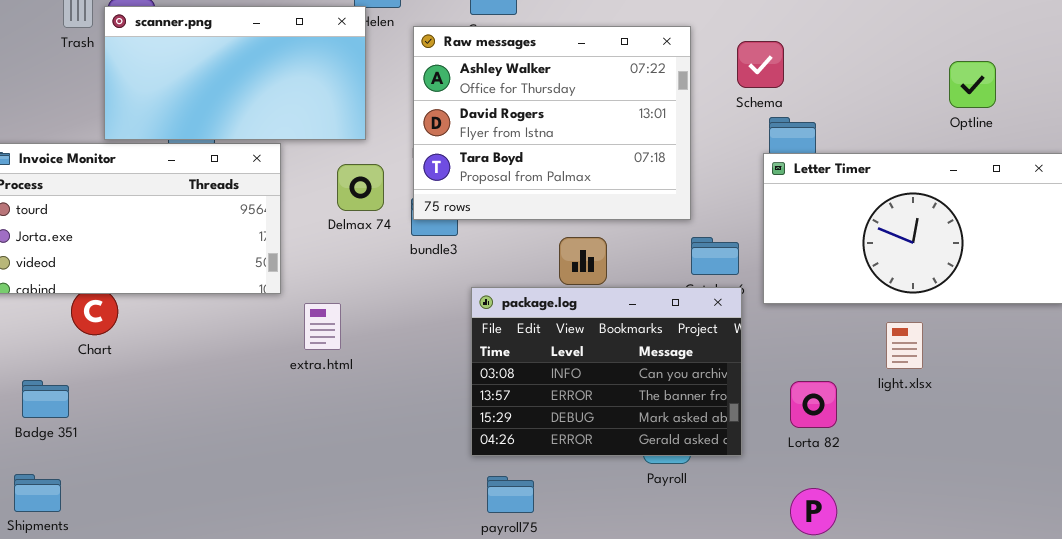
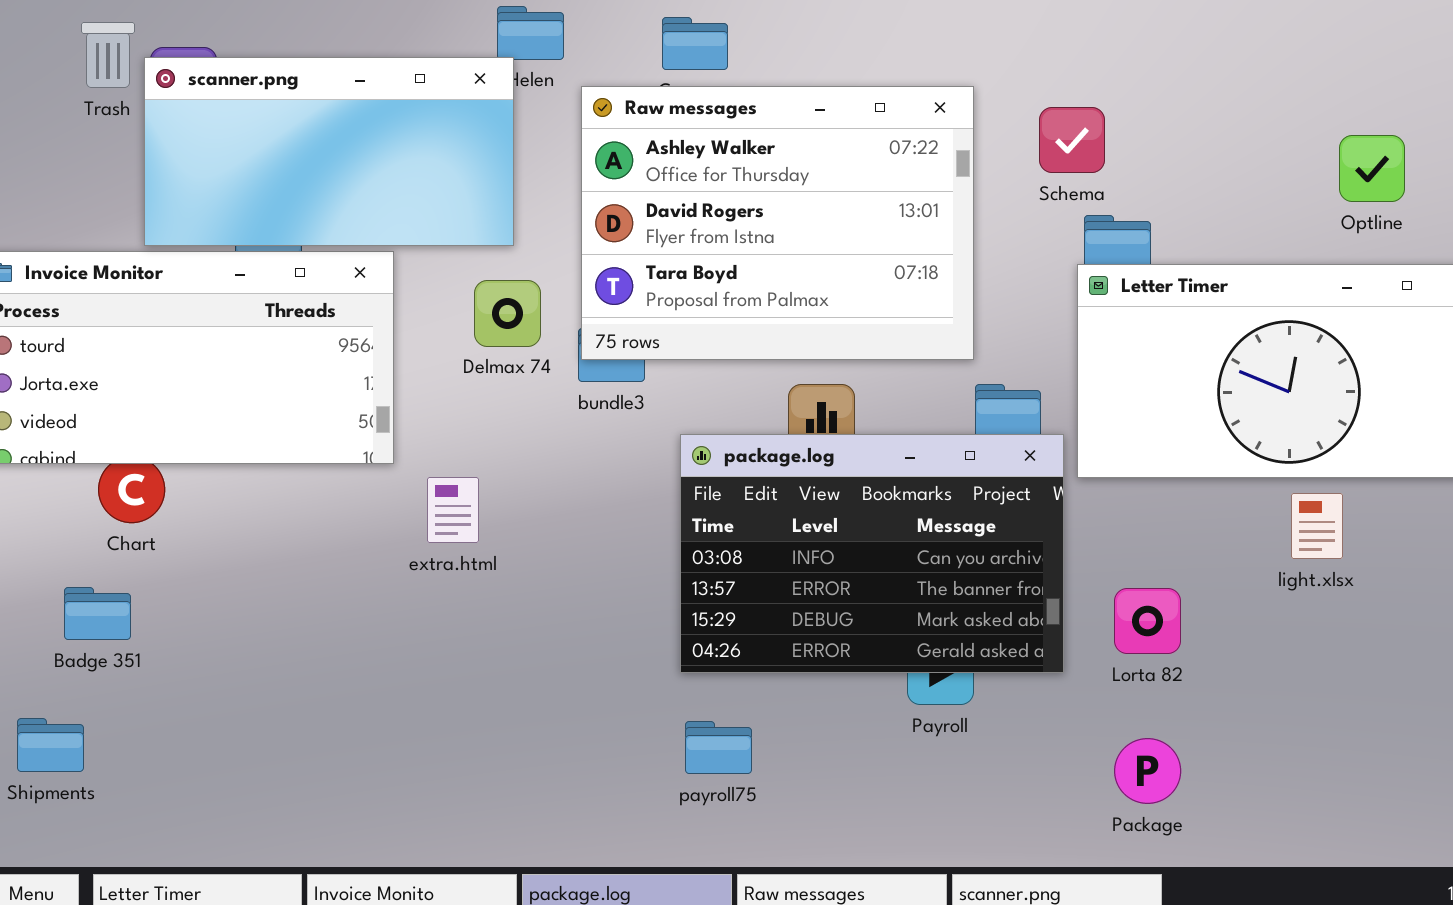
package.log: [471,287,742,456] -> [680,434,1064,673], moved
light.xlsx: [886,322,923,369] -> [1291,493,1343,559], moved
Badge 351: [22,380,69,418] -> [64,587,131,640], moved

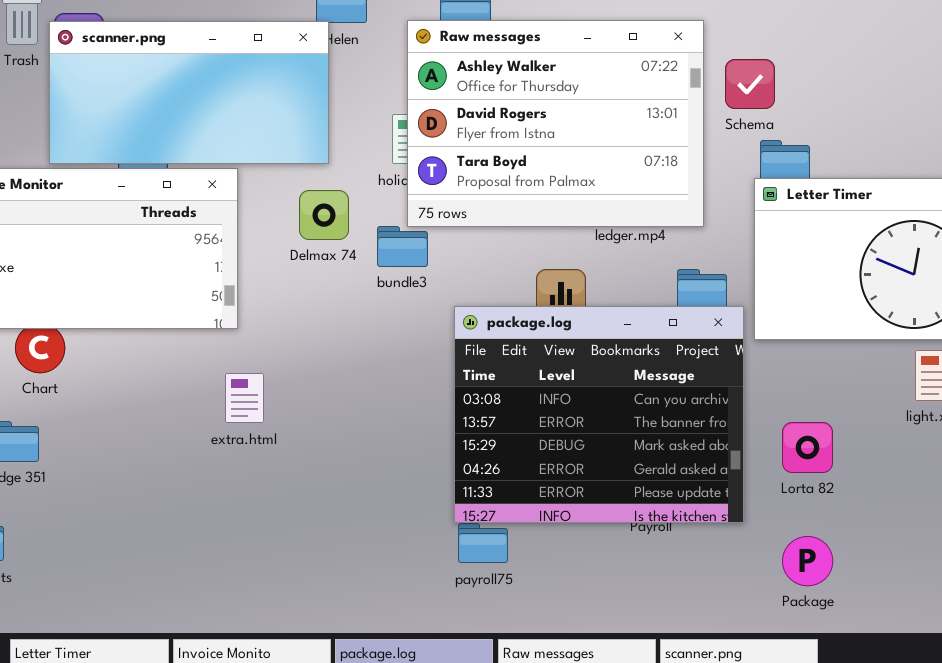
Raw messages: [581,86,974,360] -> [407,20,704,227], moved
package.log: [680,434,1064,673] -> [454,306,744,523], resized
extra.html: [427,477,479,543] -> [225,373,264,423], moved

